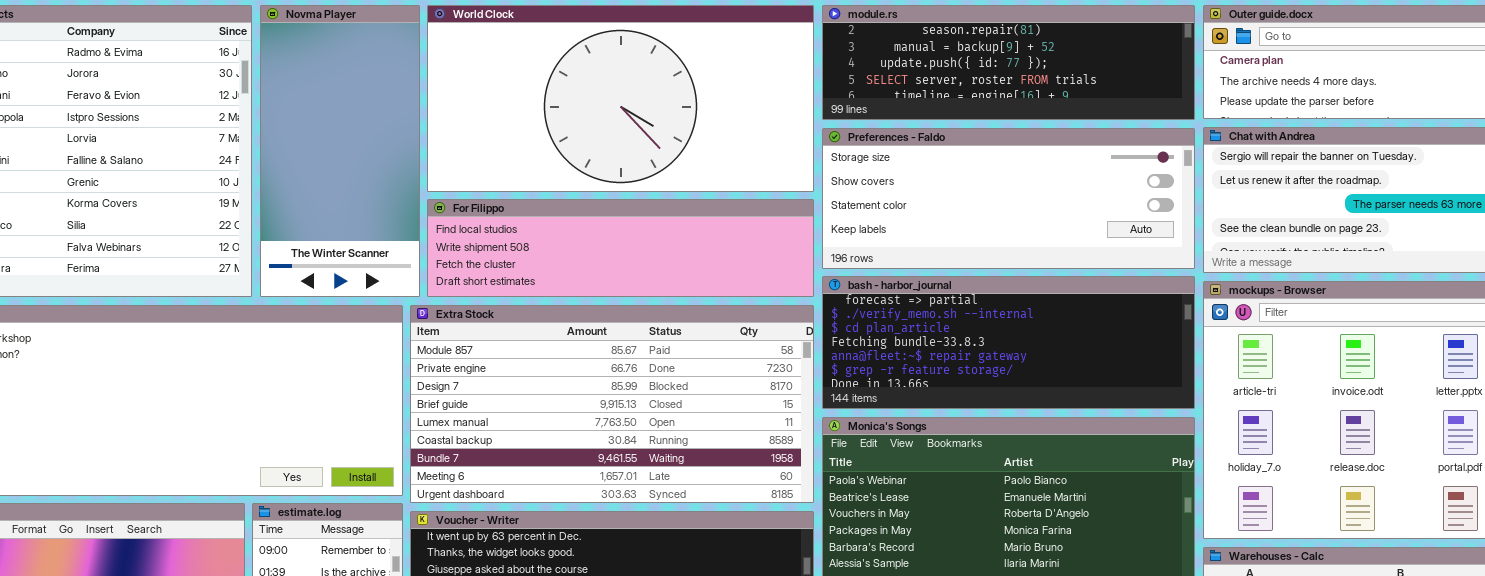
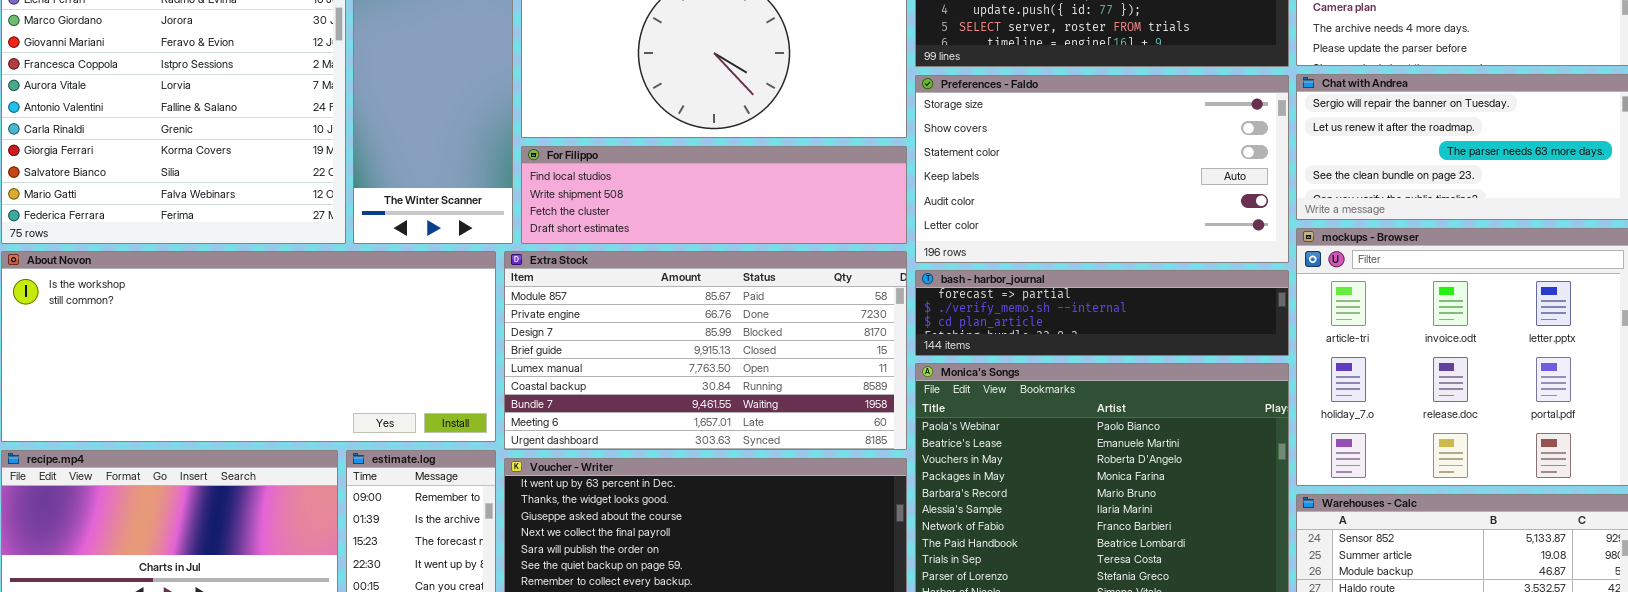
Preferences - Faldo: [822,128,1195,269] -> [915,75,1289,263], resized
bash - harbor_journal: [822,276,1195,409] -> [915,270,1289,356], resized

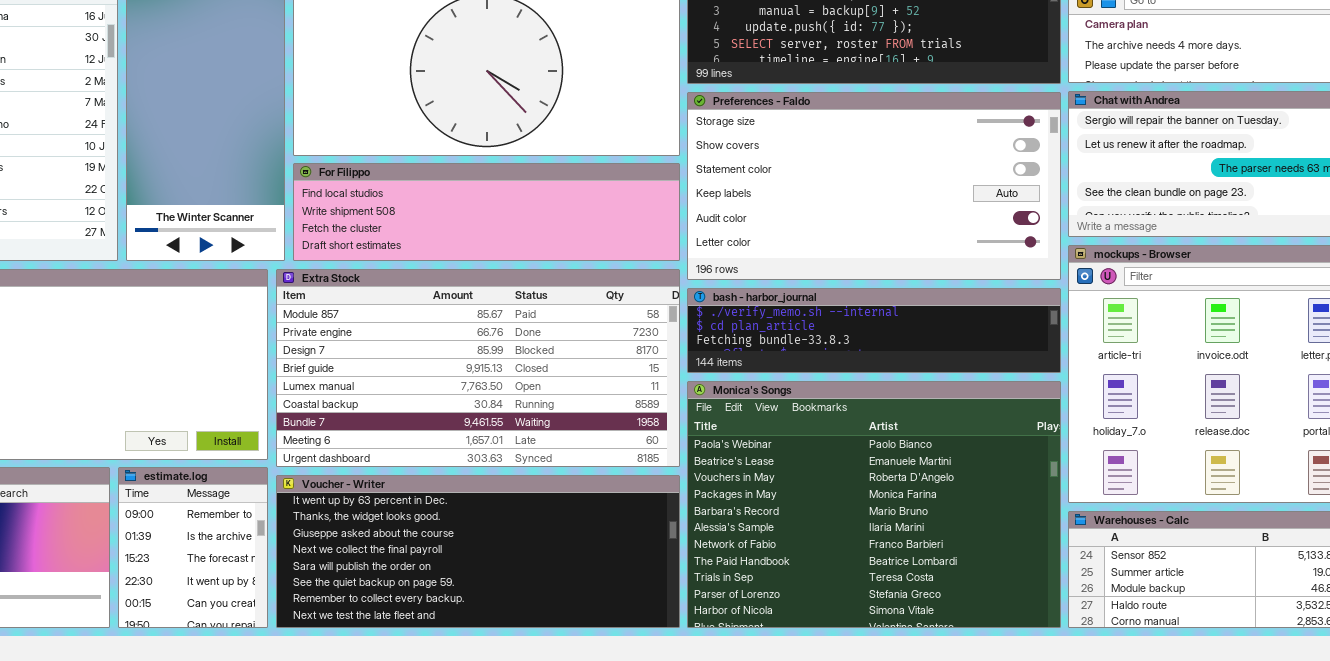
bash - harbor_journal: [915,270,1289,356] -> [687,288,1061,373], scrolled down 1 row

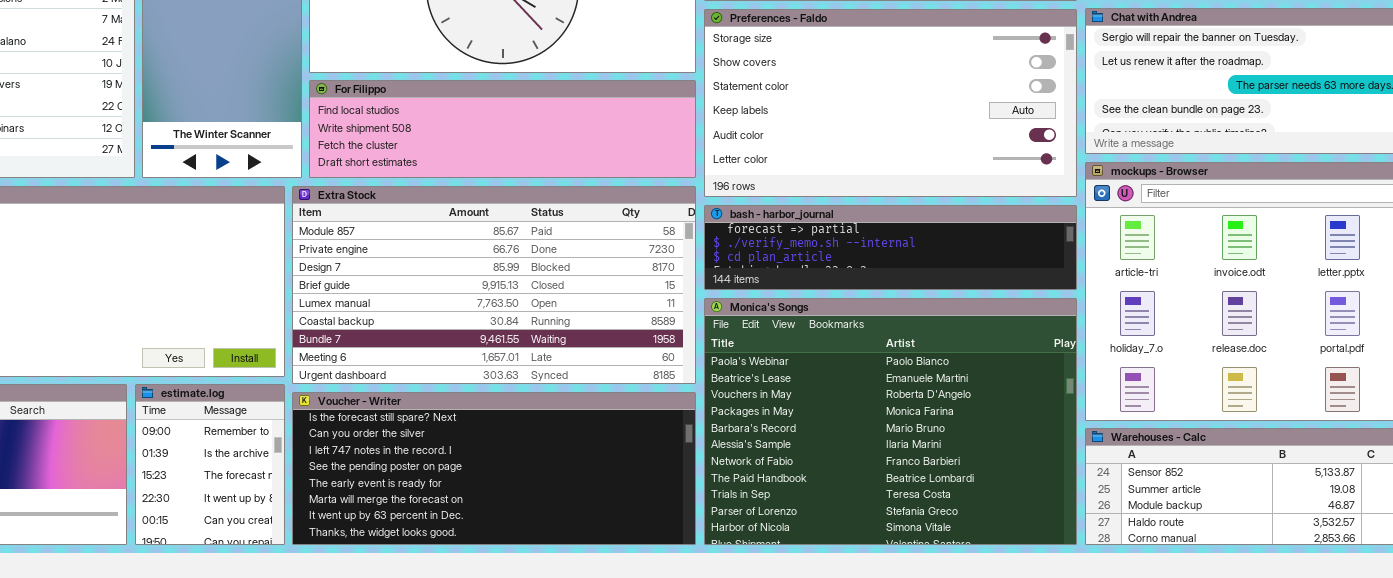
bash - harbor_journal: [687,288,1061,373] -> [704,205,1077,290], scrolled up 1 row
Voucher - Writer: [276,475,680,628] -> [292,392,696,545], scrolled up 6 rows

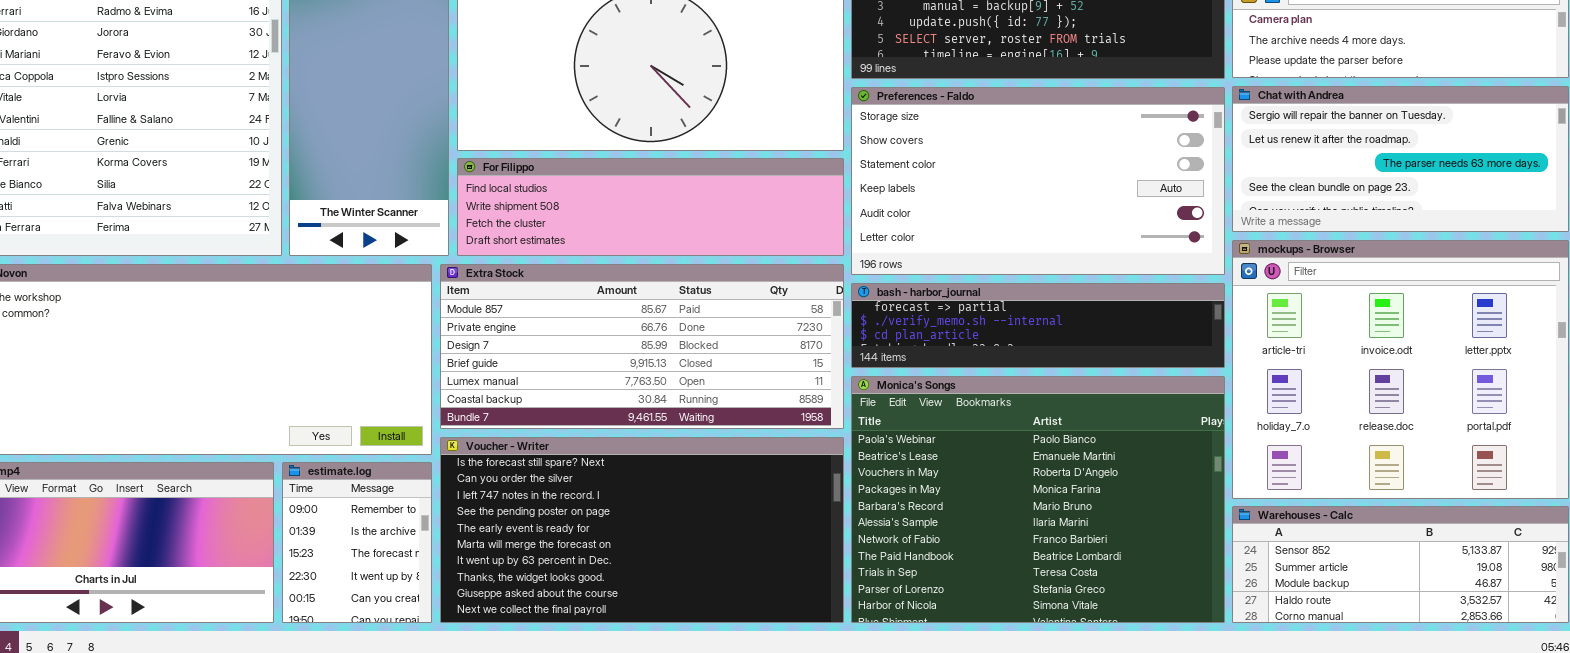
Extra Stock: [292,186,696,384] -> [440,264,844,429], resized
Voucher - Writer: [292,392,696,545] -> [440,437,844,623], resized

